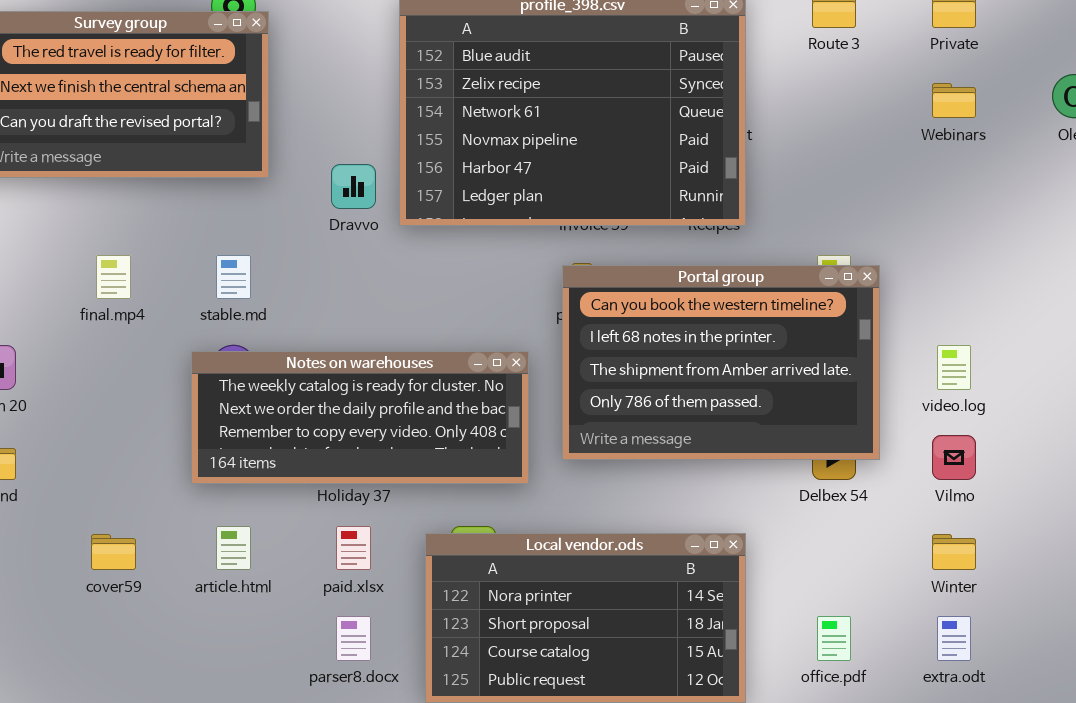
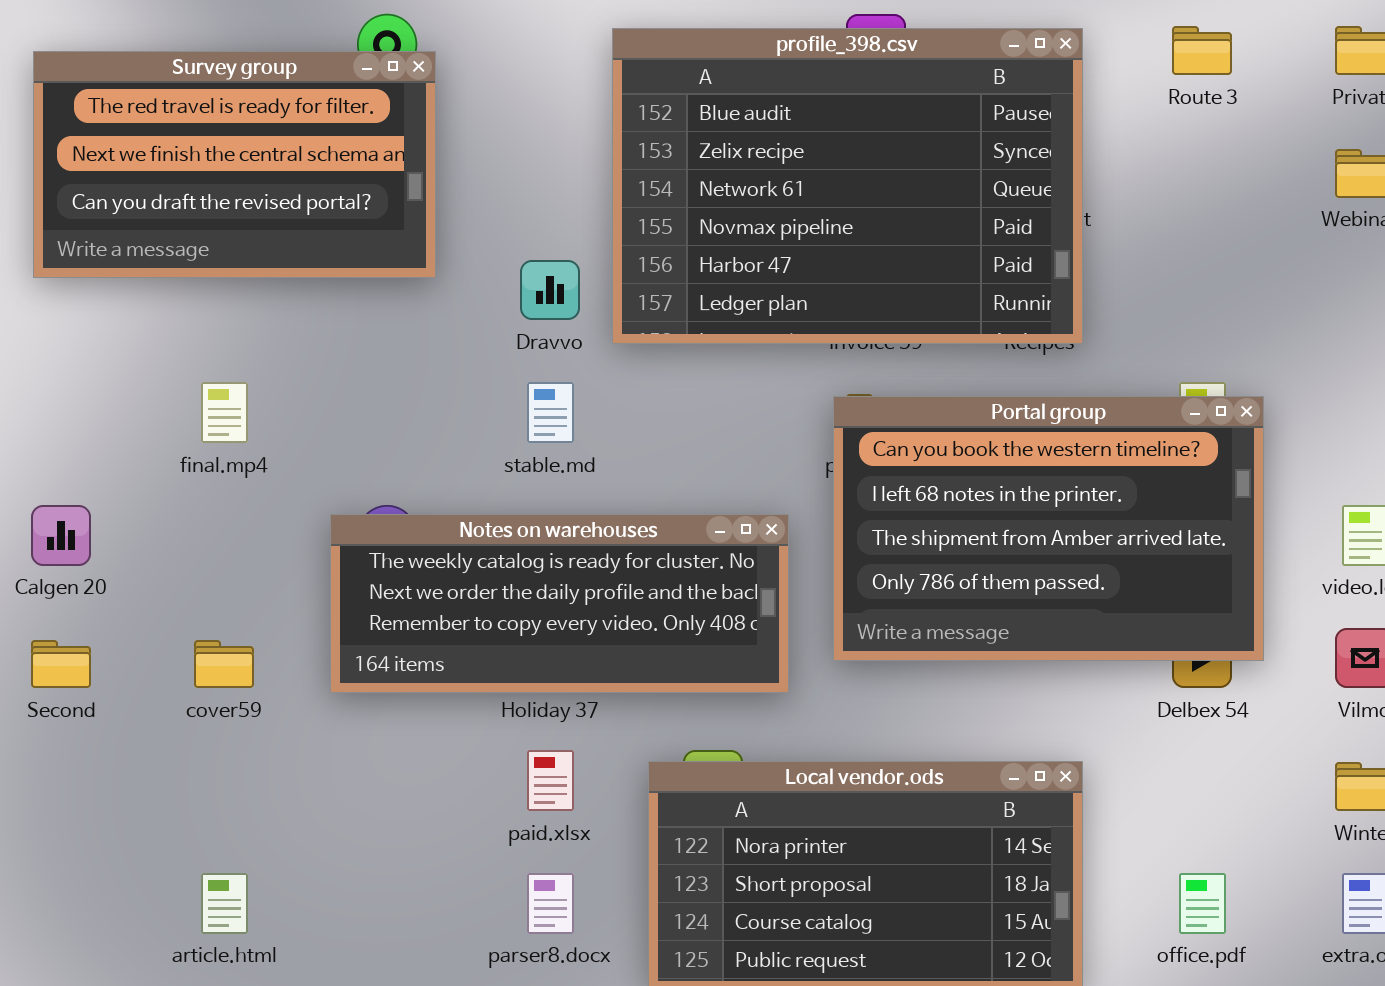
stable.md: [216,255,251,299] -> [527,382,574,443], moved
article.html: [216,526,251,570] -> [201,873,248,934], moved
cover59: [91,534,136,570] -> [194,640,254,688], moved

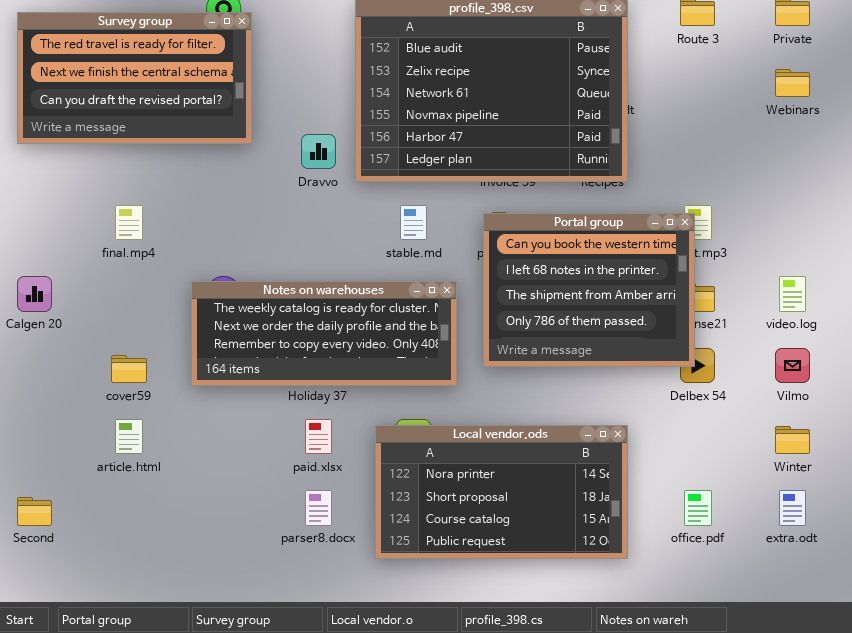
stable.md: [527,382,574,443] -> [400,205,427,240], moved
Portal group: [833,396,1264,661] -> [483,213,695,367], resized
Second: [31,640,91,688] -> [17,497,52,526], moved
article.html: [201,873,248,934] -> [115,419,143,454], moved

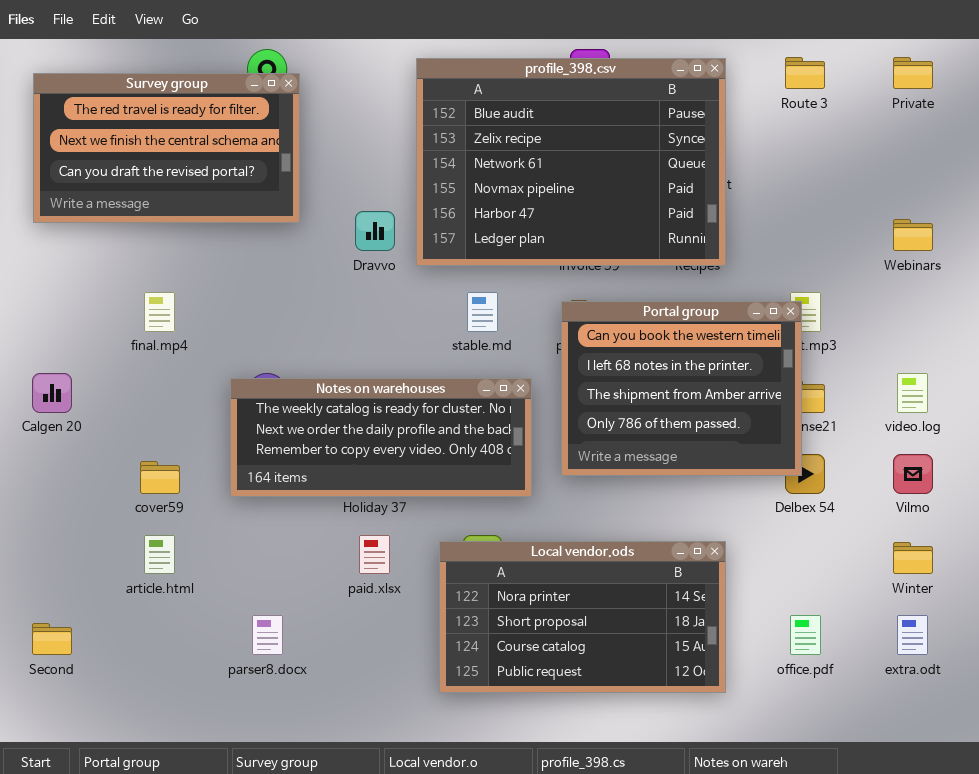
Webinars: [775,69,810,97] -> [893,219,933,251], moved
parser8.docx: [305,490,332,526] -> [252,615,283,655], moved

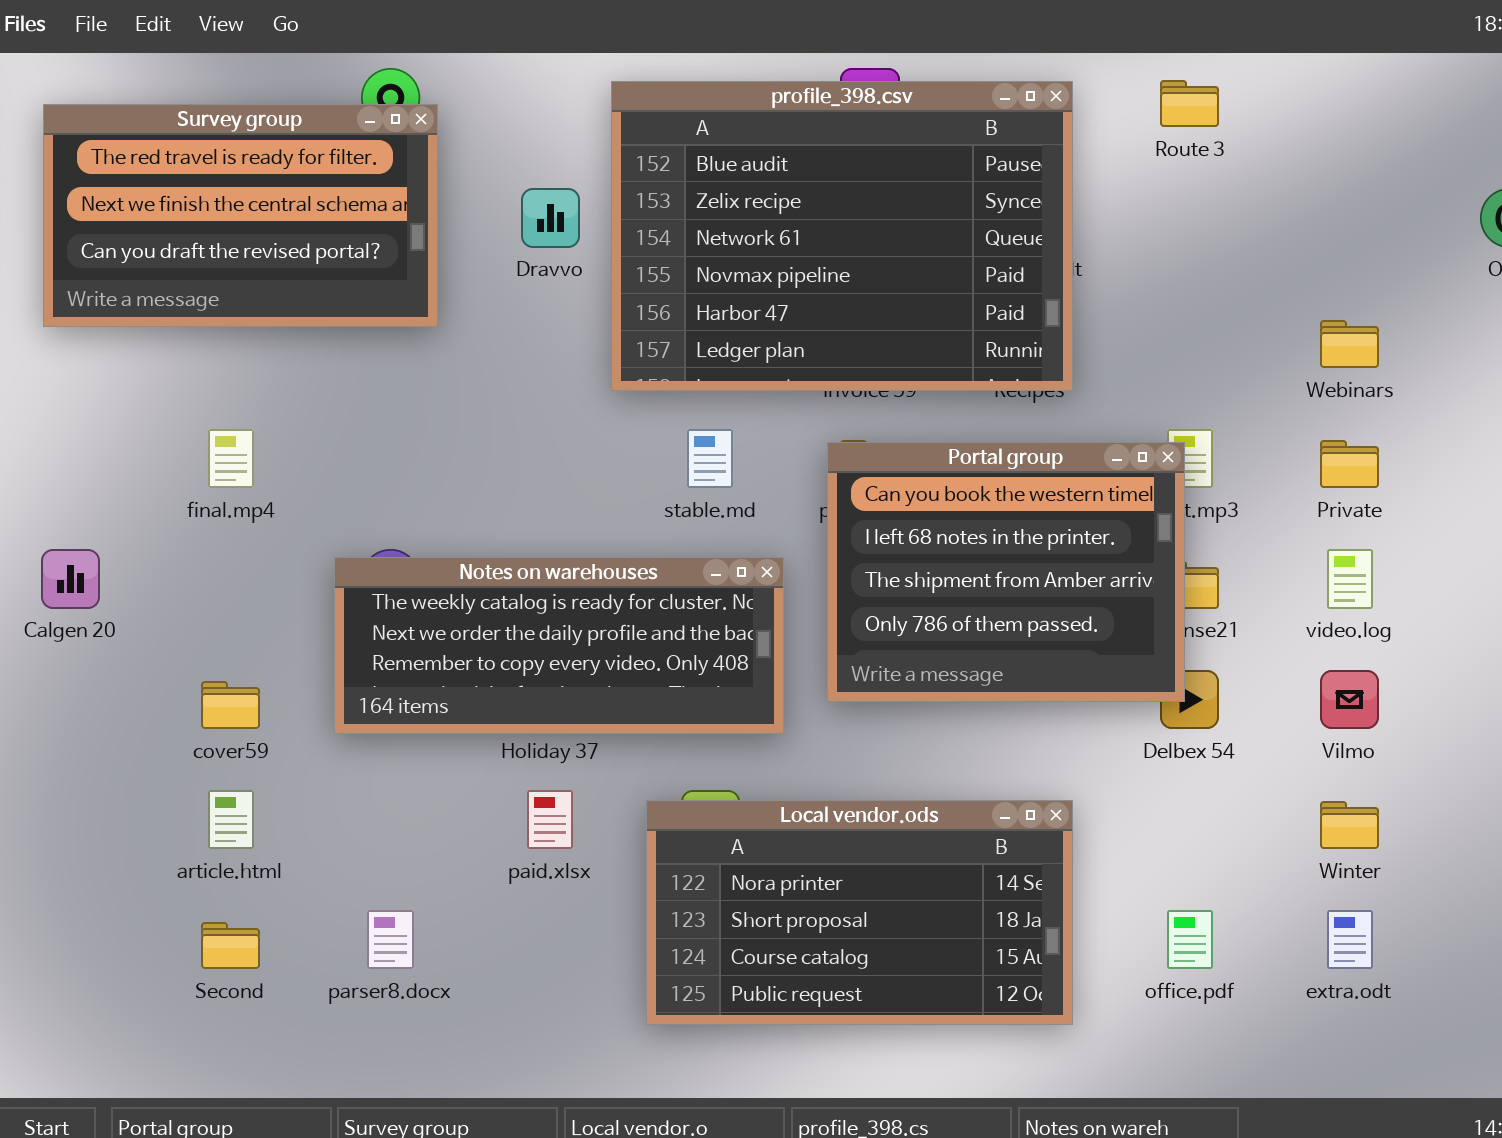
Private: [893,57,933,89] -> [1320,440,1379,488], moved
Dravvo: [355,211,395,251] -> [521,188,580,248], moved
Second: [32,623,72,655] -> [201,922,260,969], moved

